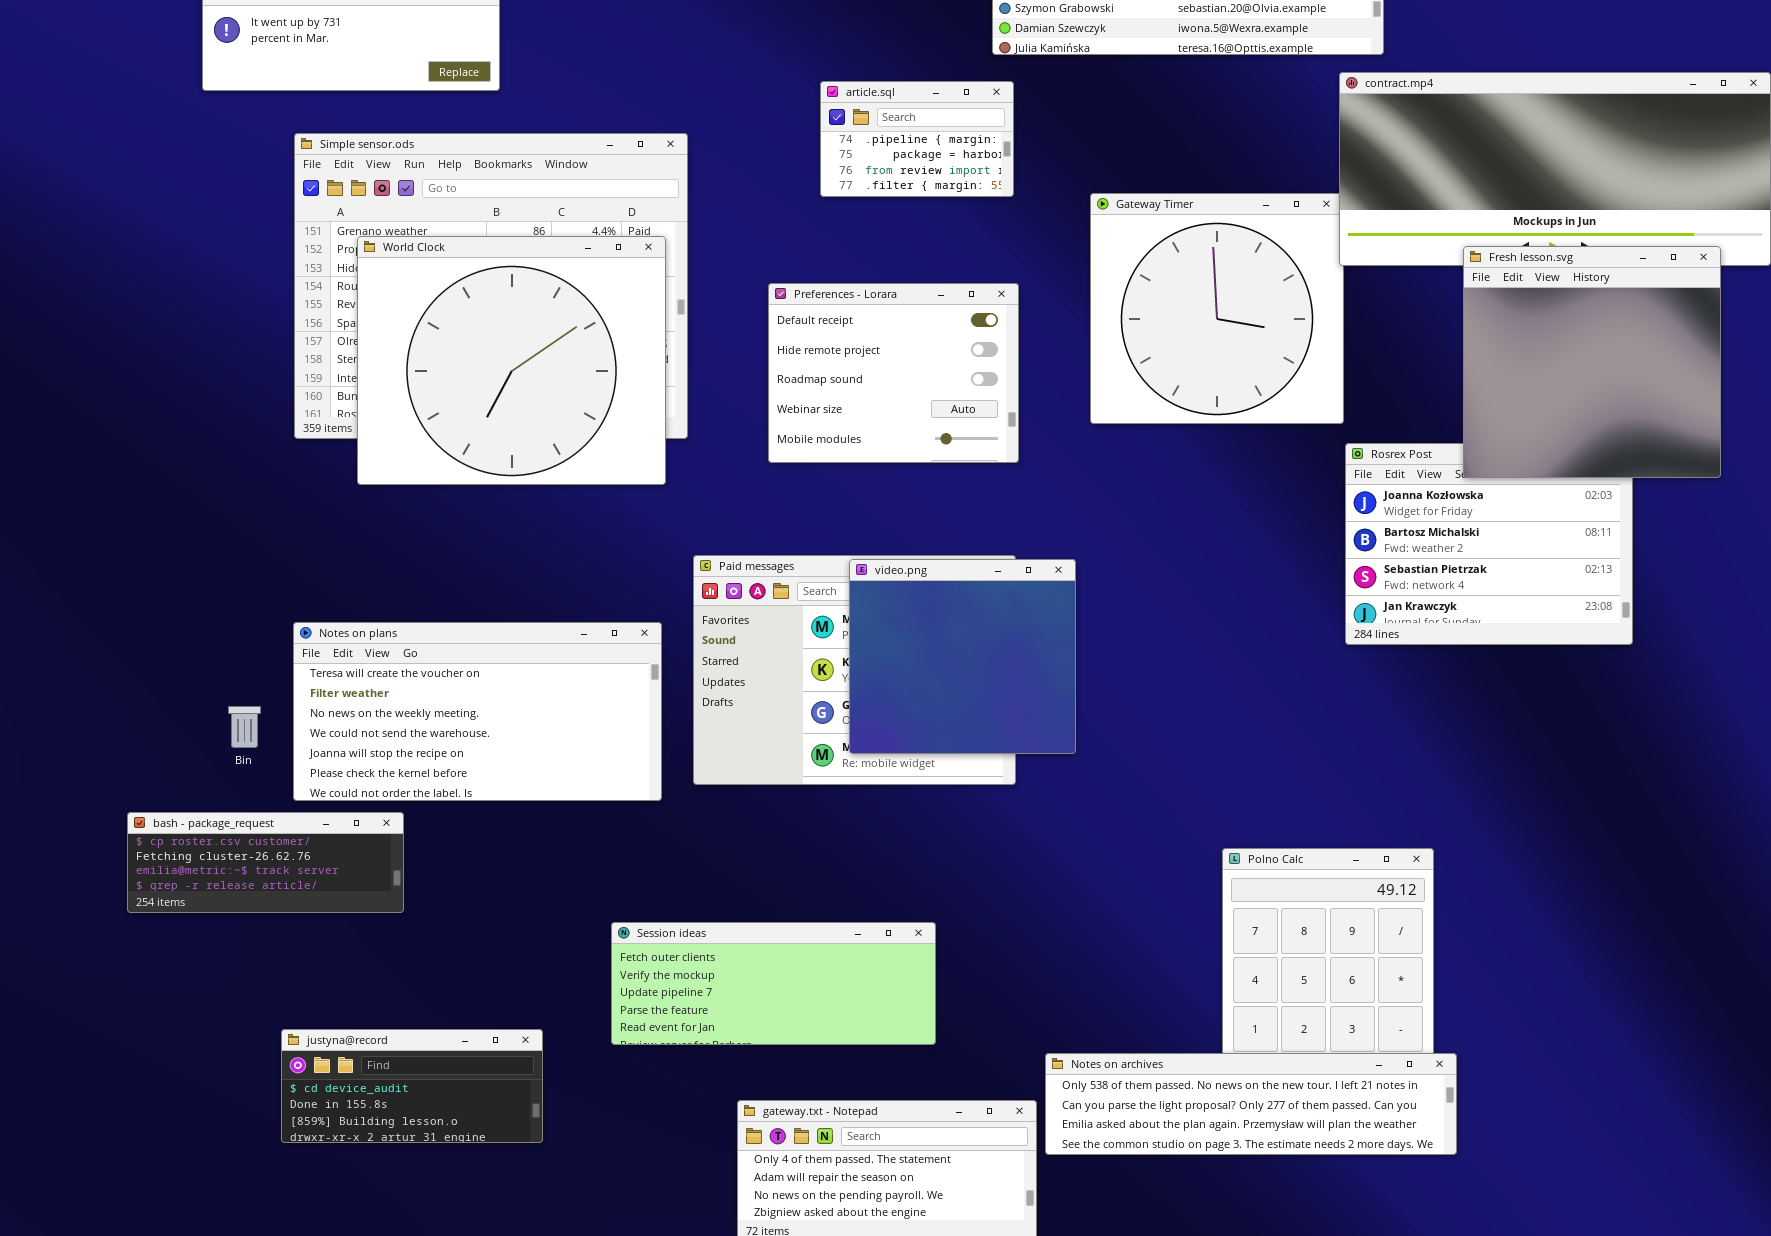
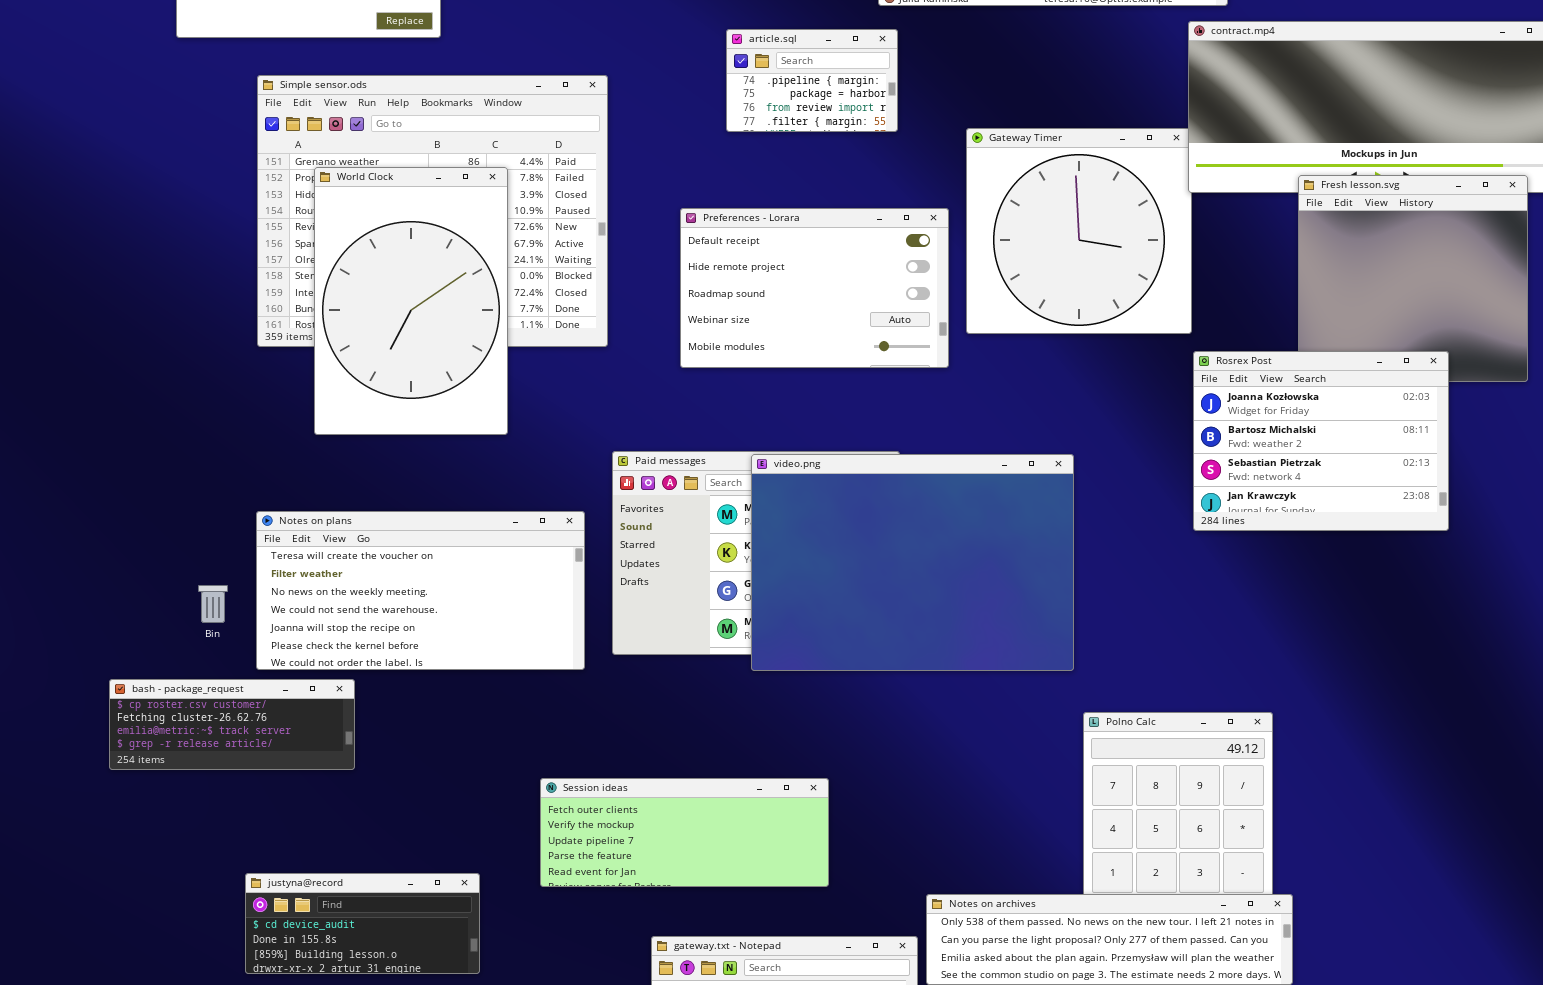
World Clock: [357,236,666,485] -> [314,167,508,435], resized
Preferences - Lorara: [768,283,1019,463] -> [680,208,949,368], resized
Rosrex Post: [1345,443,1633,645] -> [1193,351,1449,531], raised
video.png: [849,559,1076,754] -> [751,454,1074,671], resized

